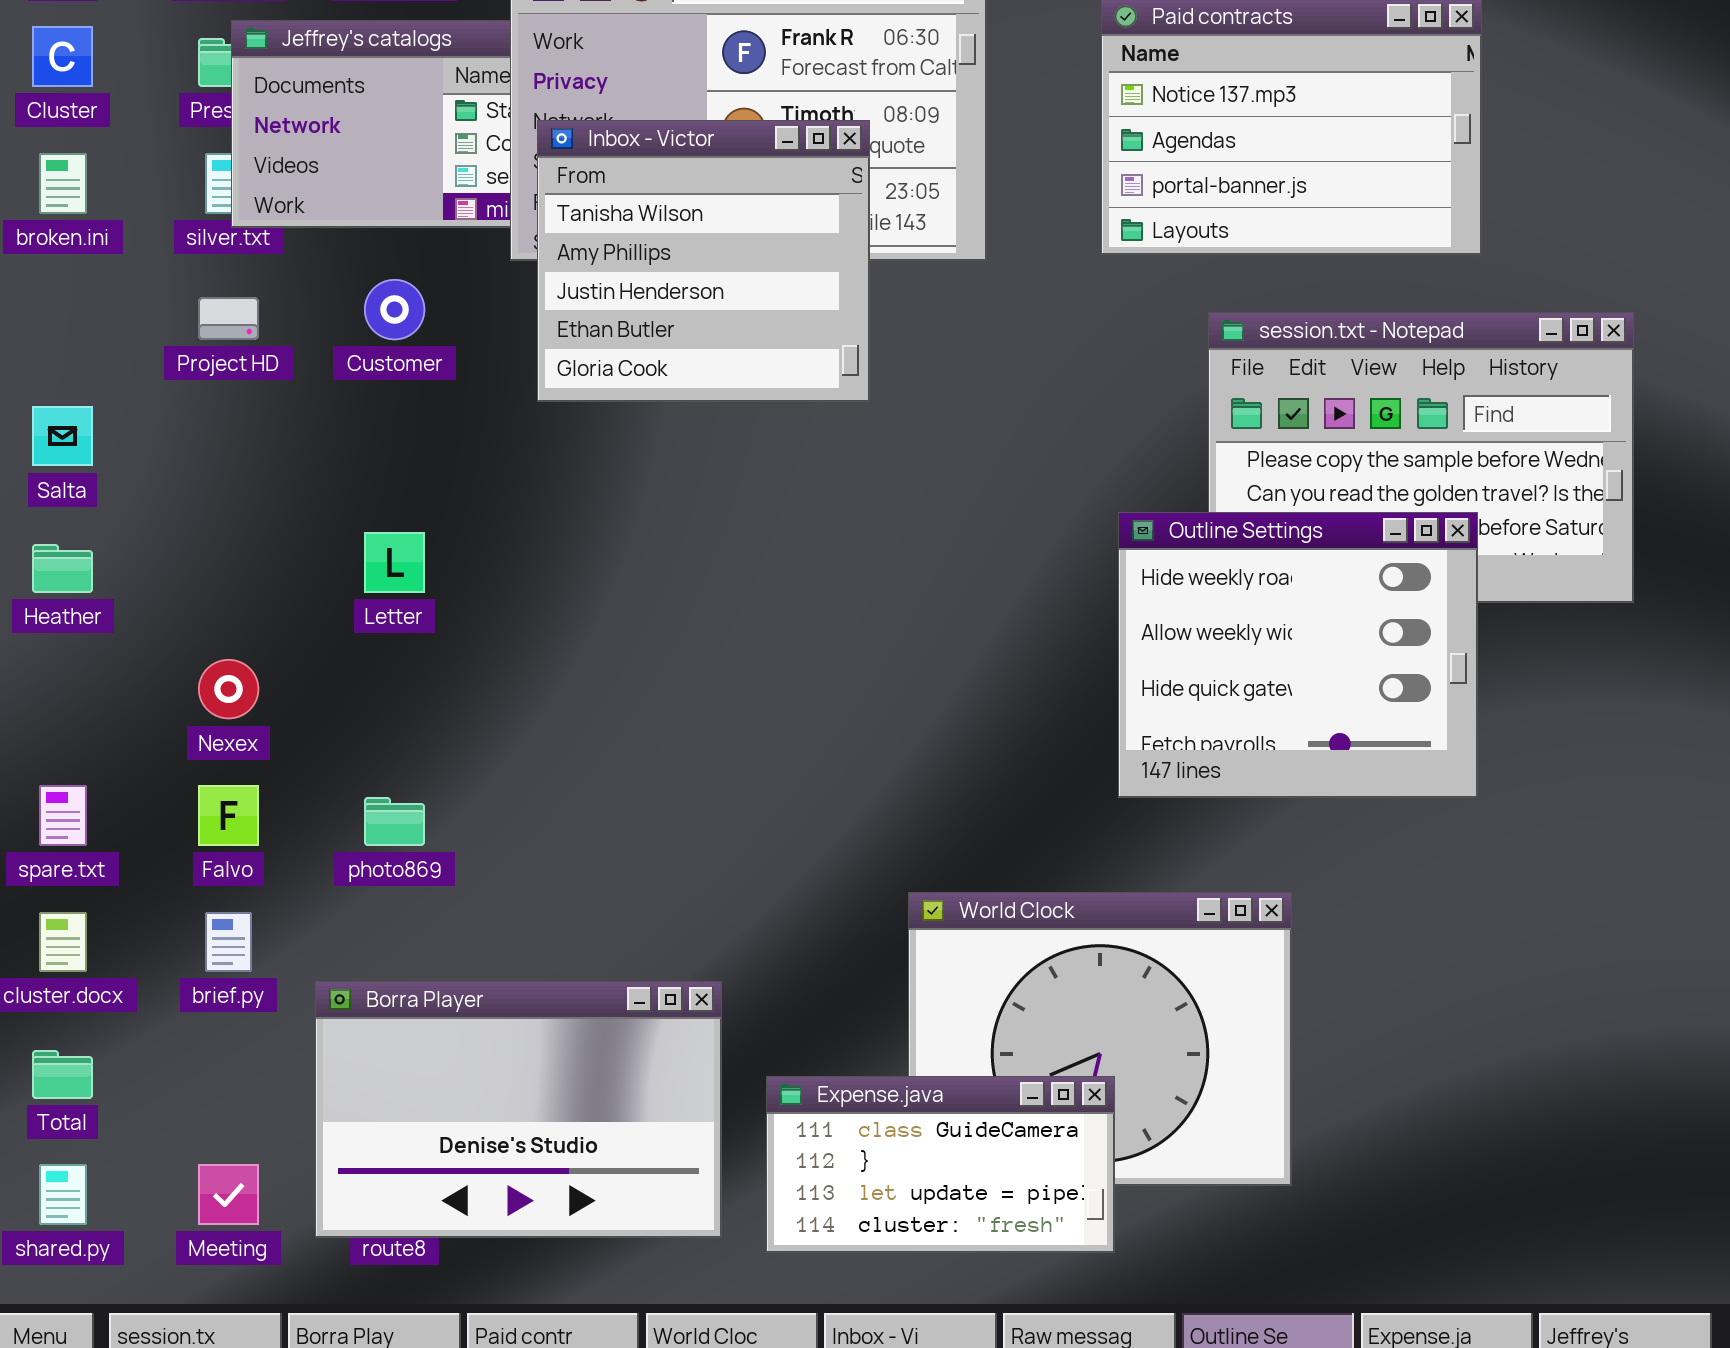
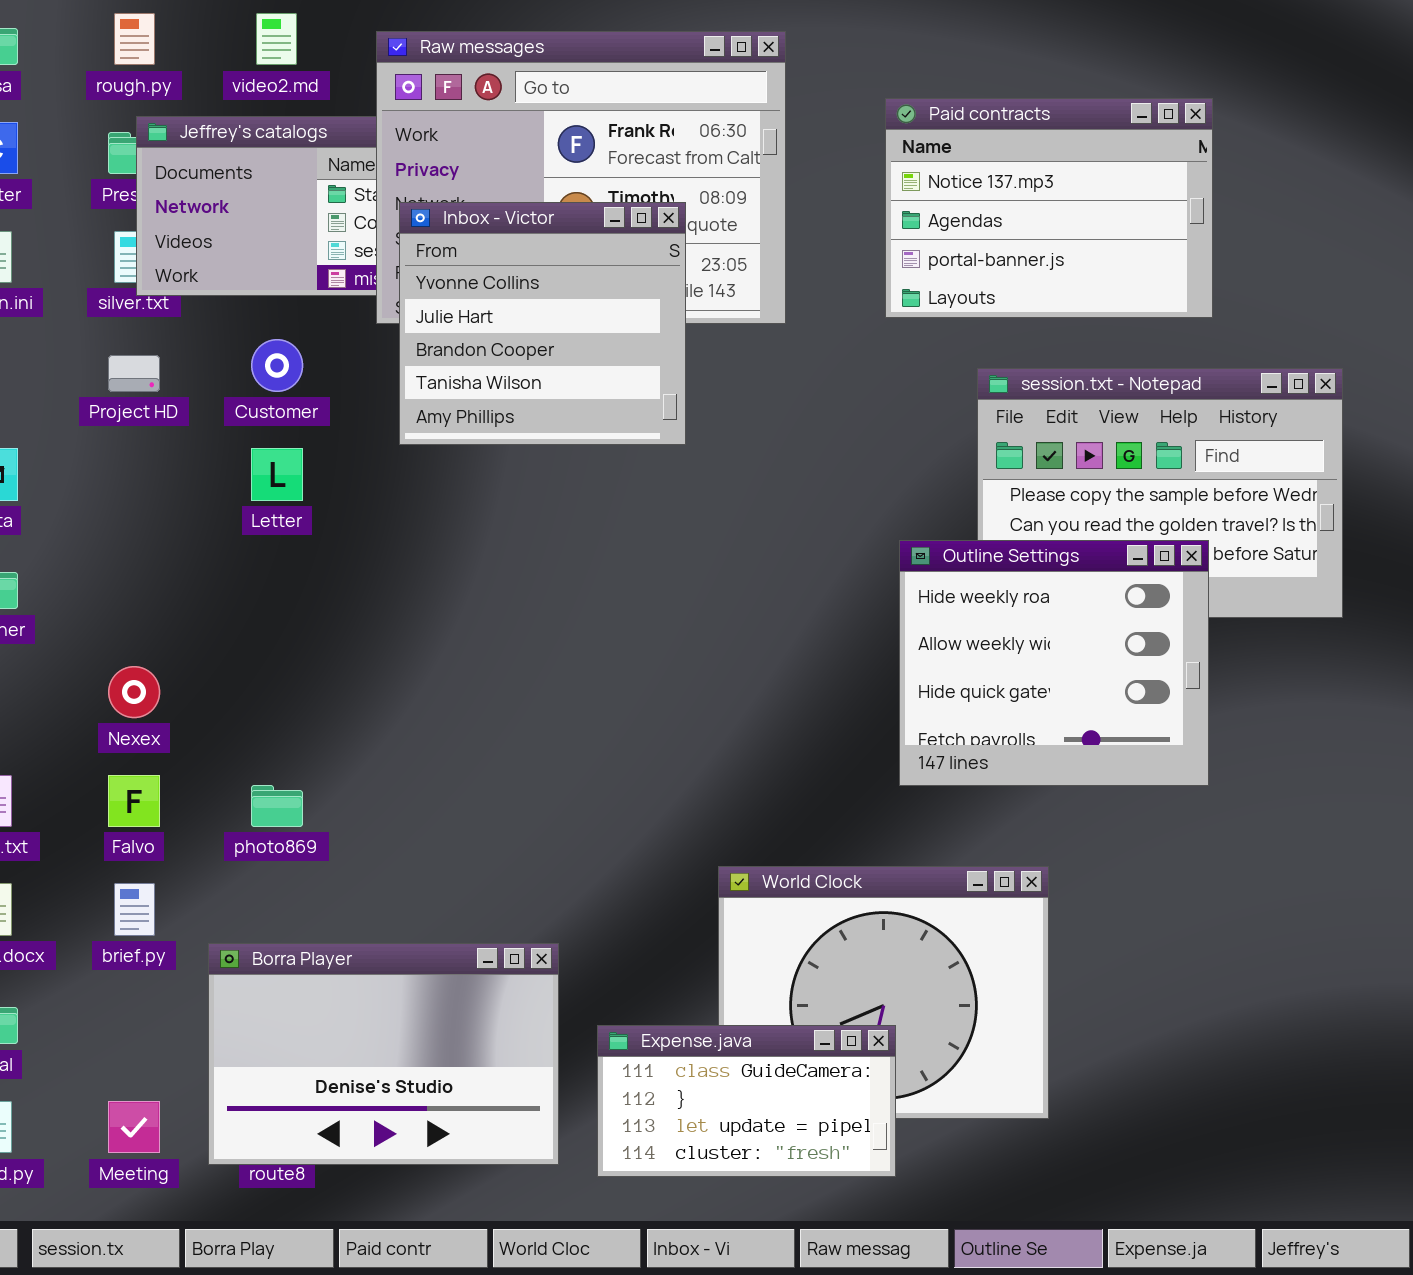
Inbox - Victor: [537,120,870,402] -> [399,202,686,445], scrolled up 3 rows
Letter: [364,532,425,593] -> [251,448,303,501], moved

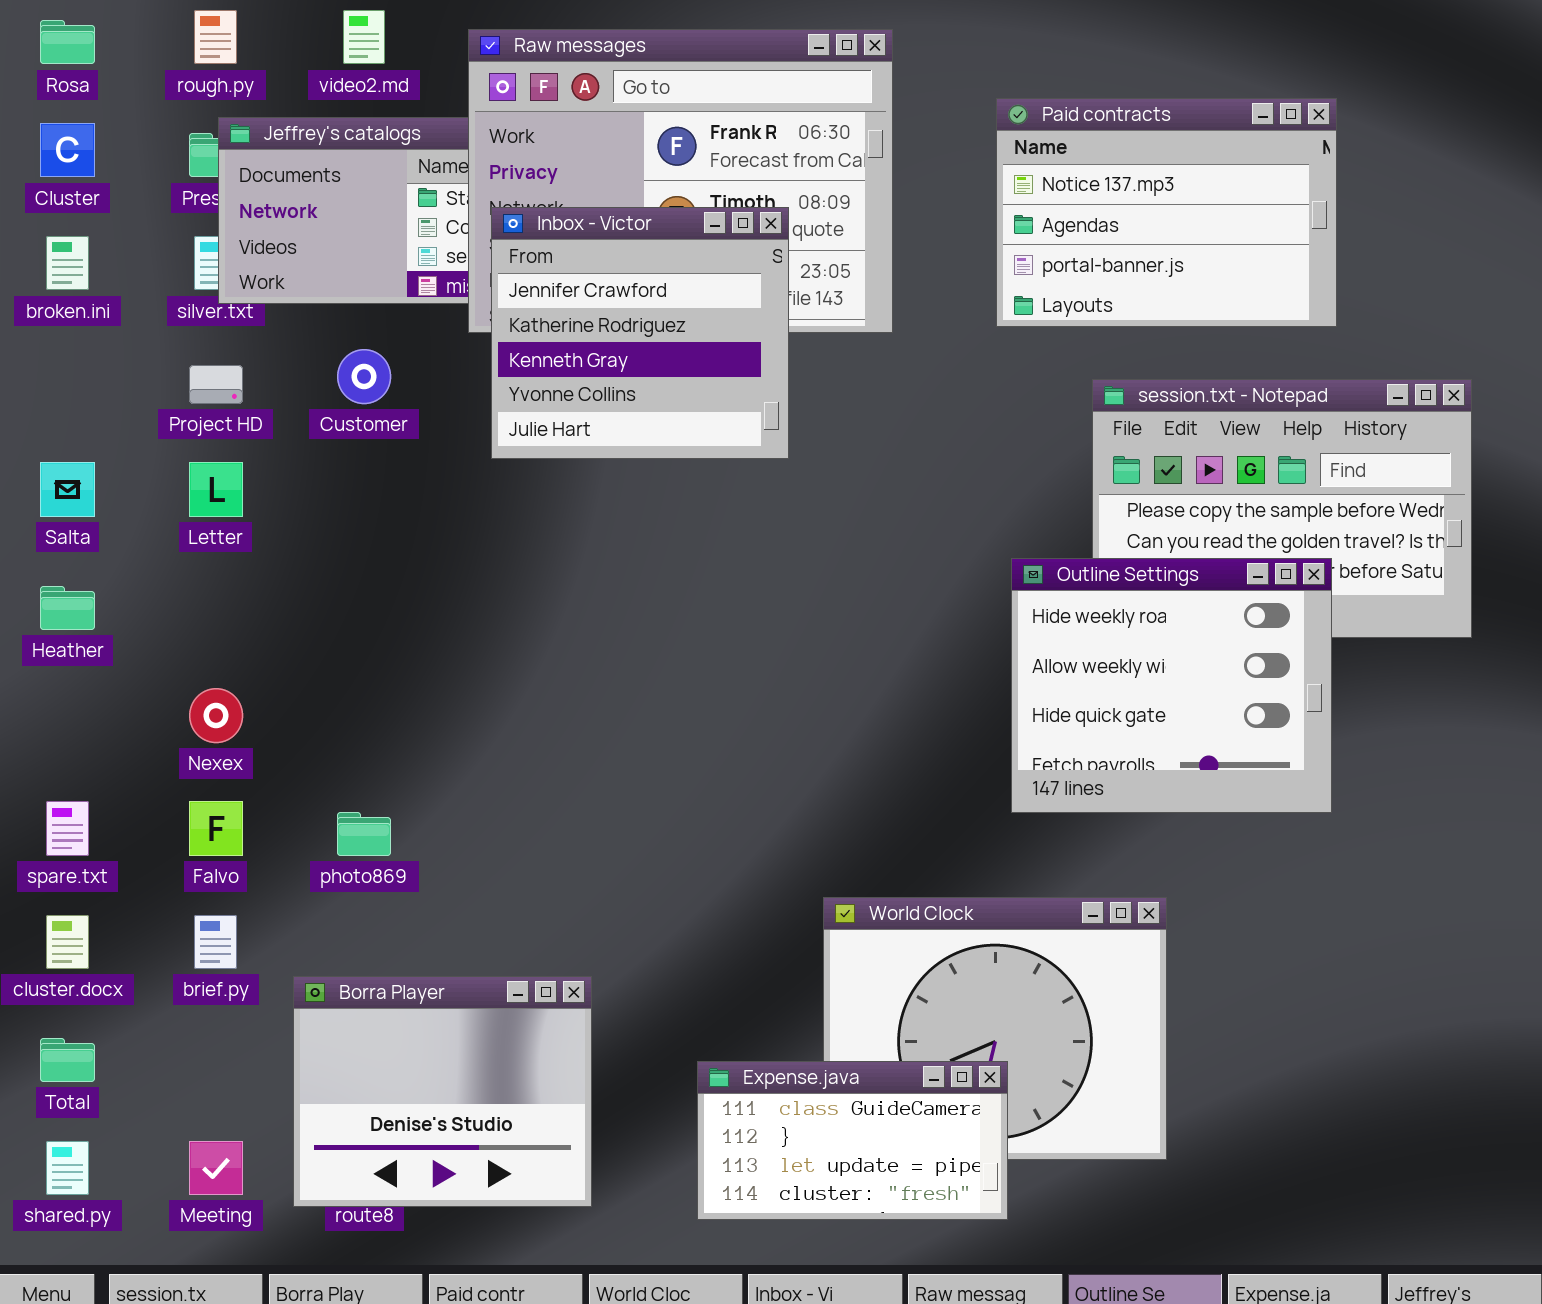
Inbox - Victor: [399,202,686,445] -> [491,207,789,459], scrolled up 3 rows
Letter: [251,448,303,501] -> [189,462,243,517], moved
Borra Player: [208,943,559,1165] -> [293,976,592,1207], resized

